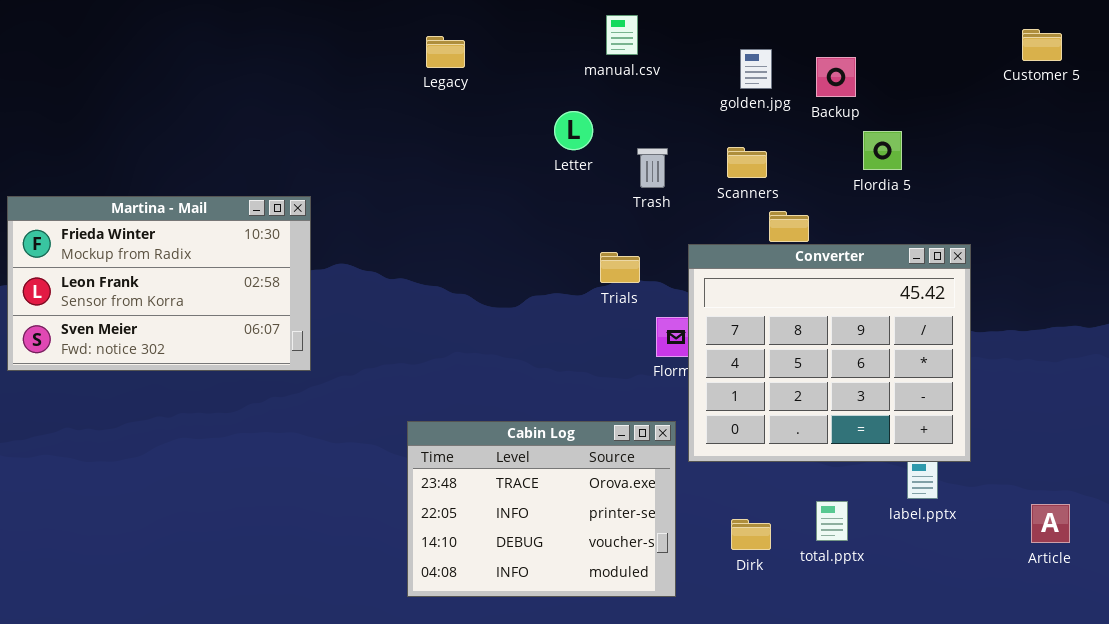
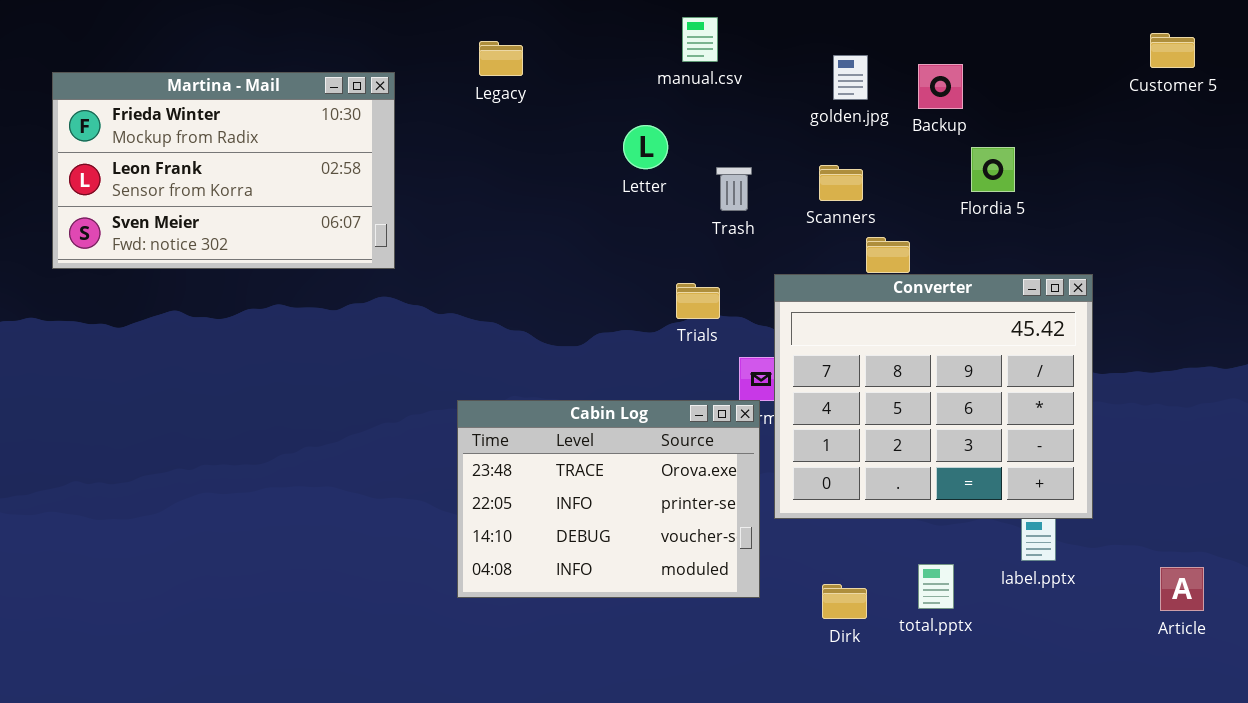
Martina - Mail: [7,196,311,371] -> [52,72,395,269], moved
Cabin Log: [407,421,676,597] -> [457,400,760,598], moved

